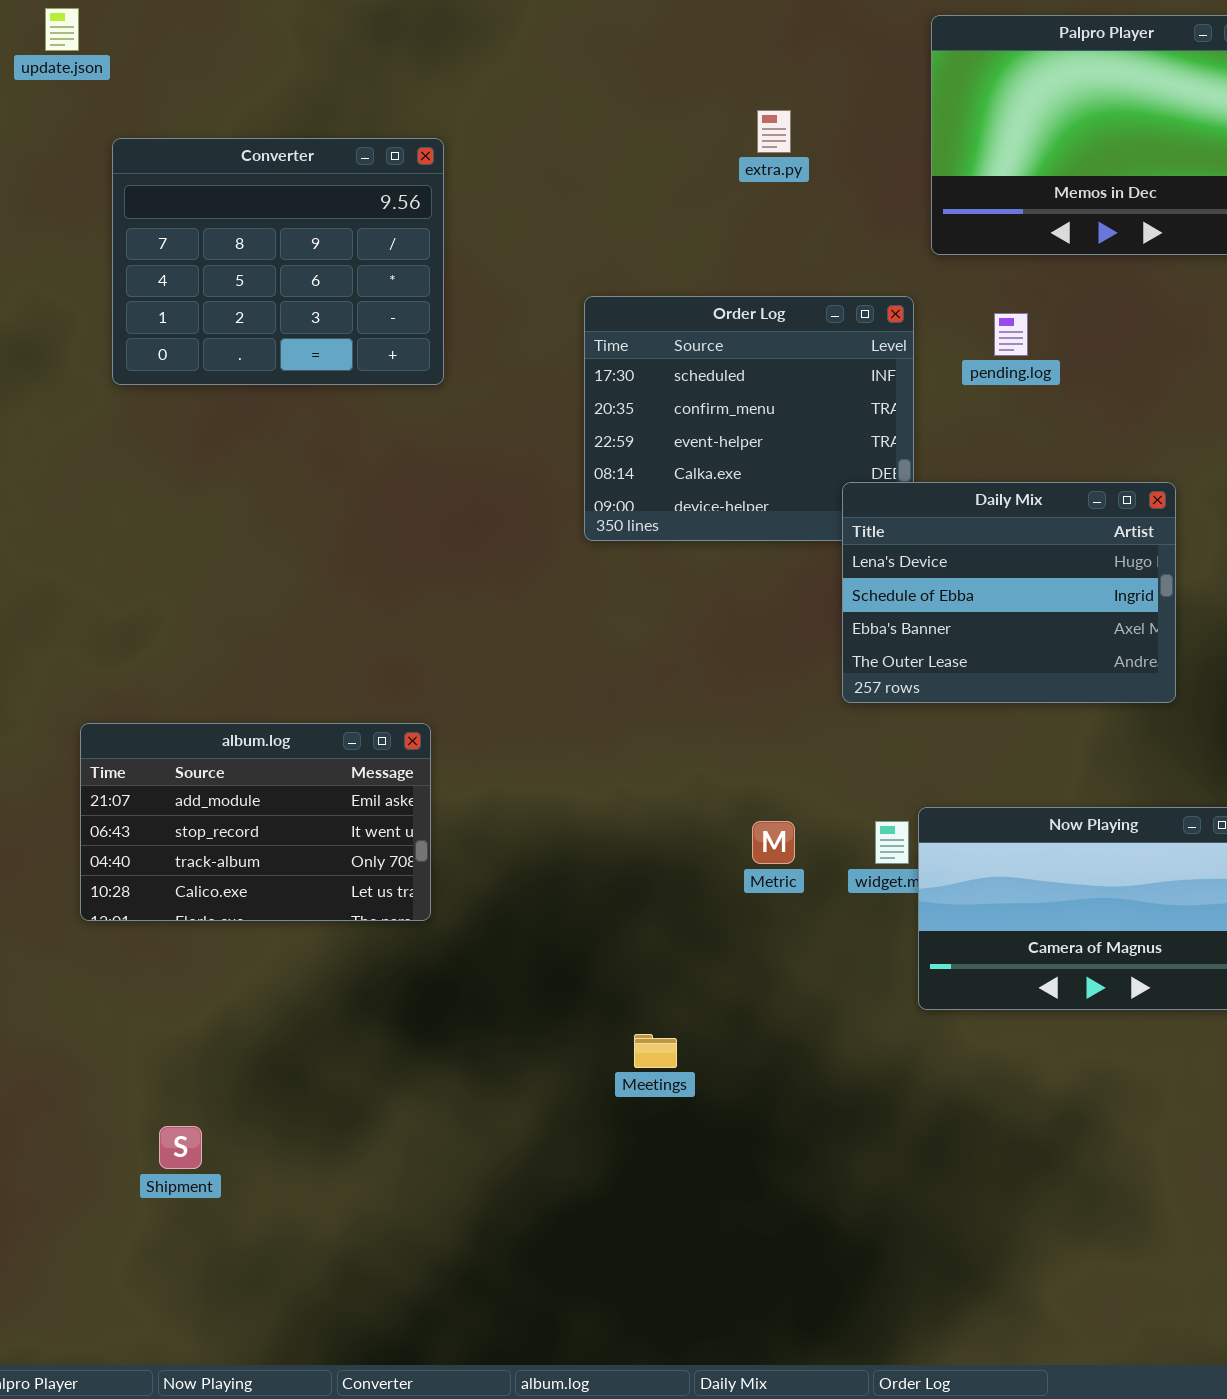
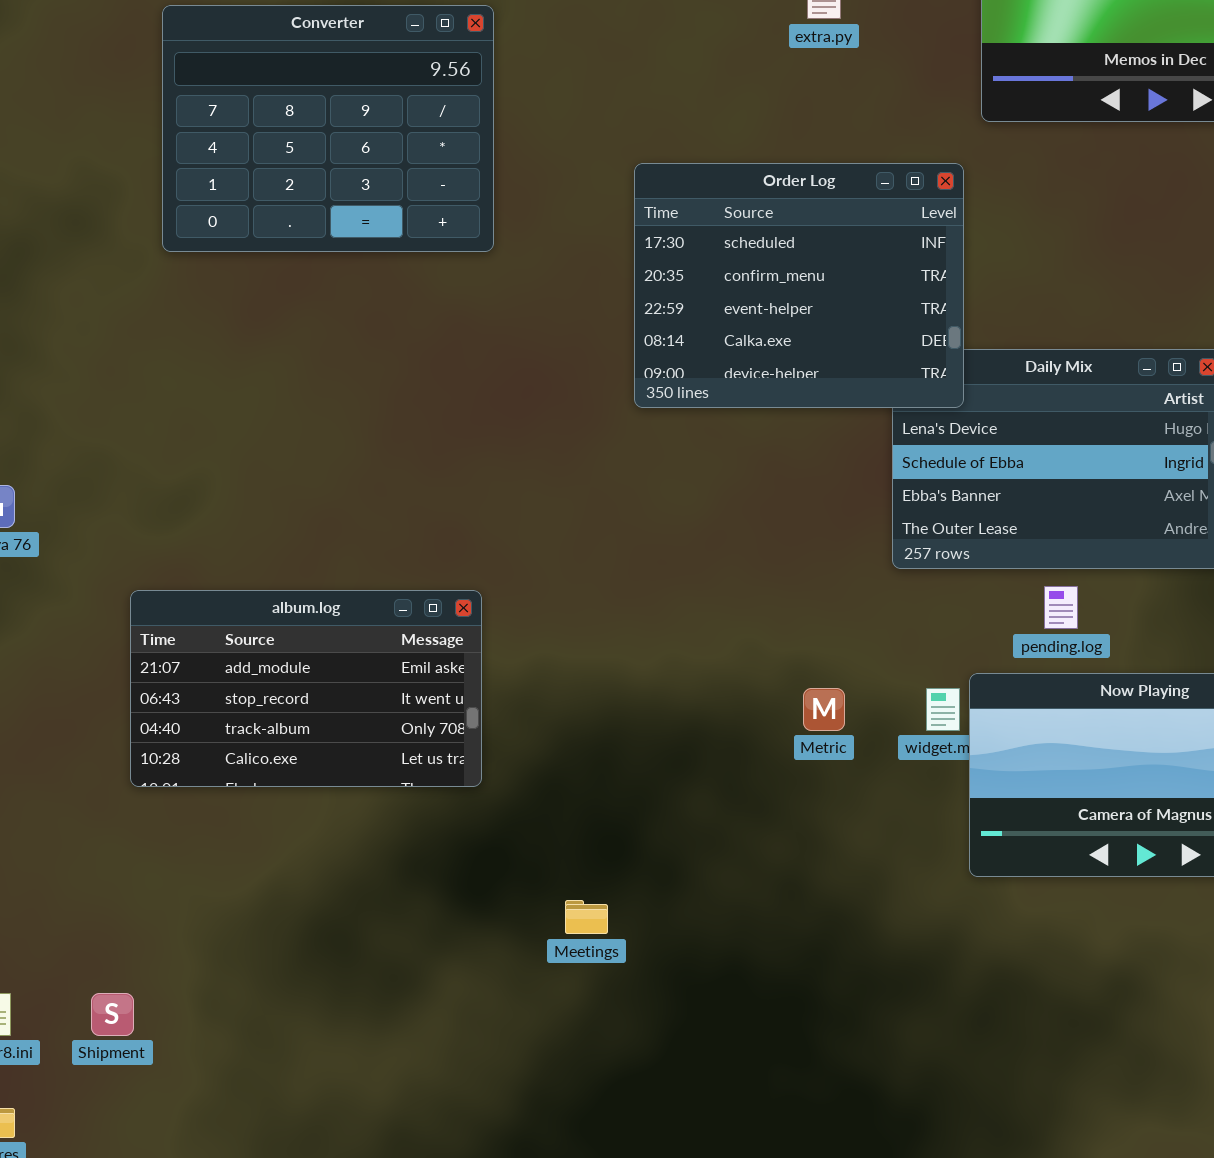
Order Log: [584,296,914,541] -> [634,163,964,408], raised
pending.log: [994,313,1028,356] -> [1044,586,1078,629], moved
Meetings: [634,1034,677,1068] -> [565,900,608,934], moved
Shipment: [159,1126,202,1169] -> [91,993,134,1036], moved

